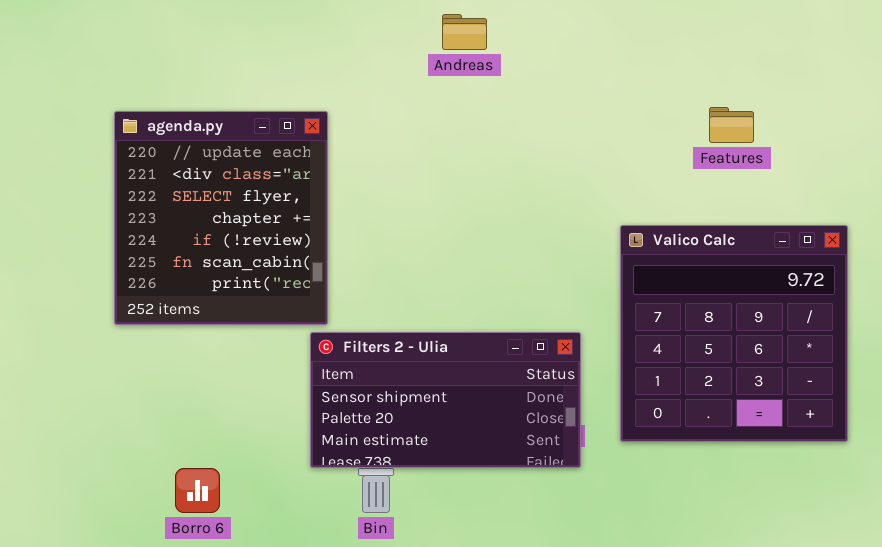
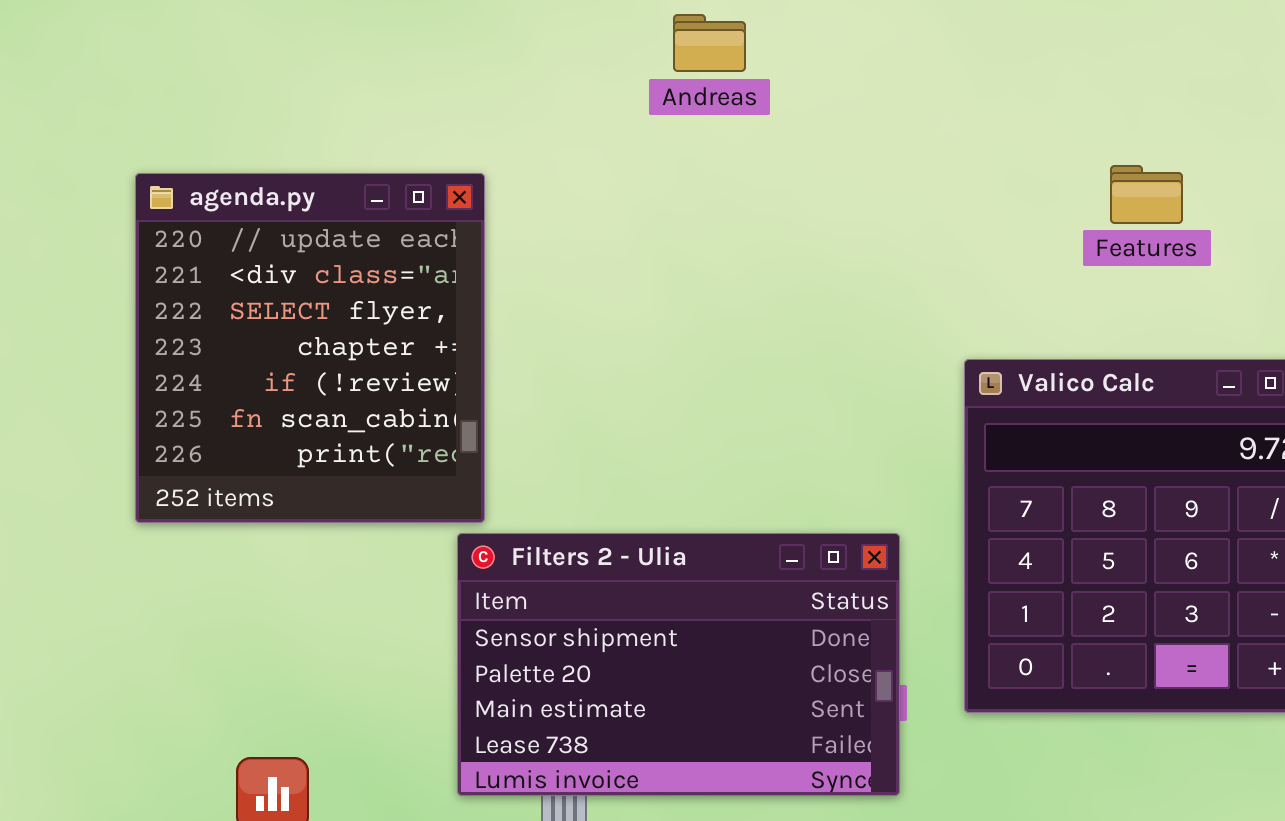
Filters 2 - Ulia: [310,332,581,468] -> [457,533,900,796], resized

